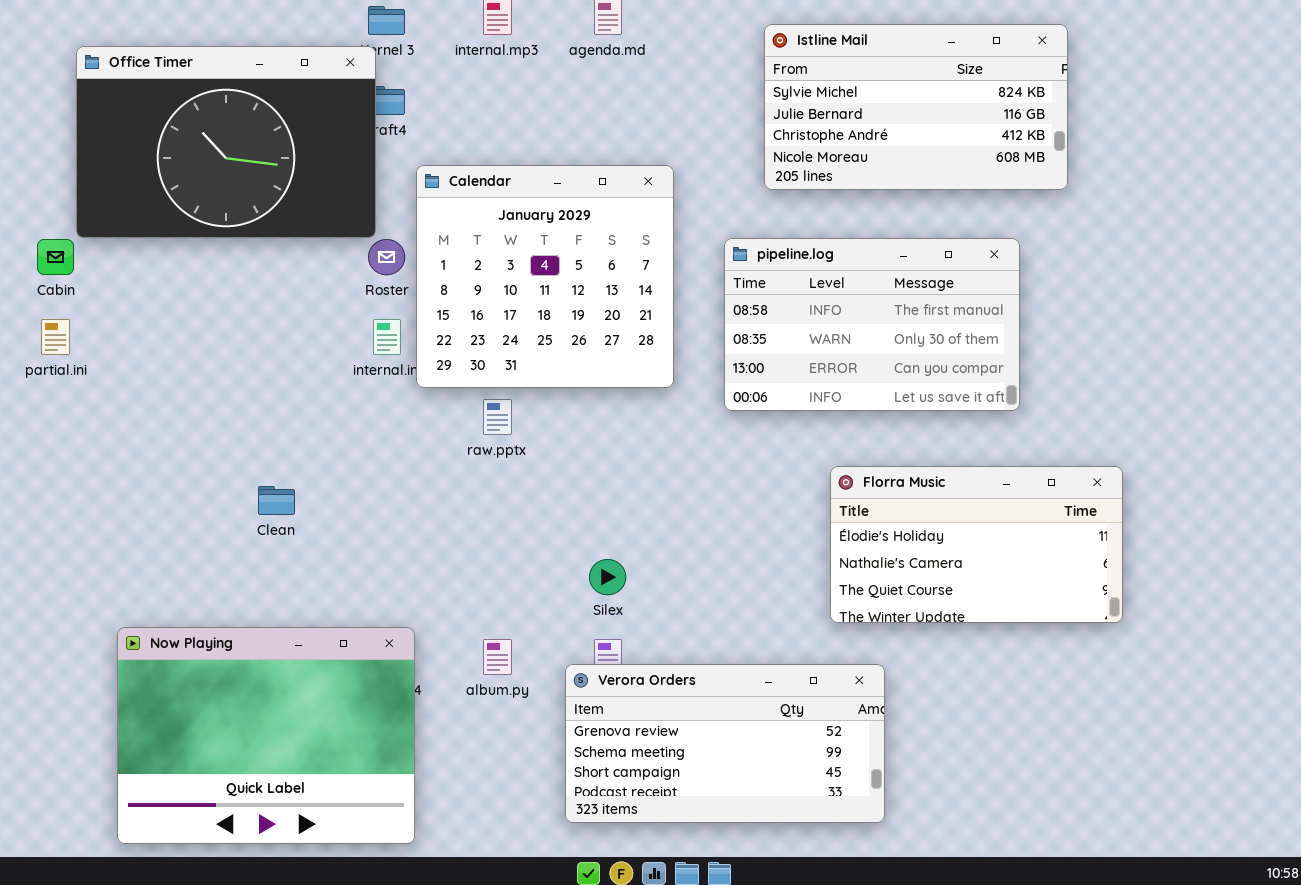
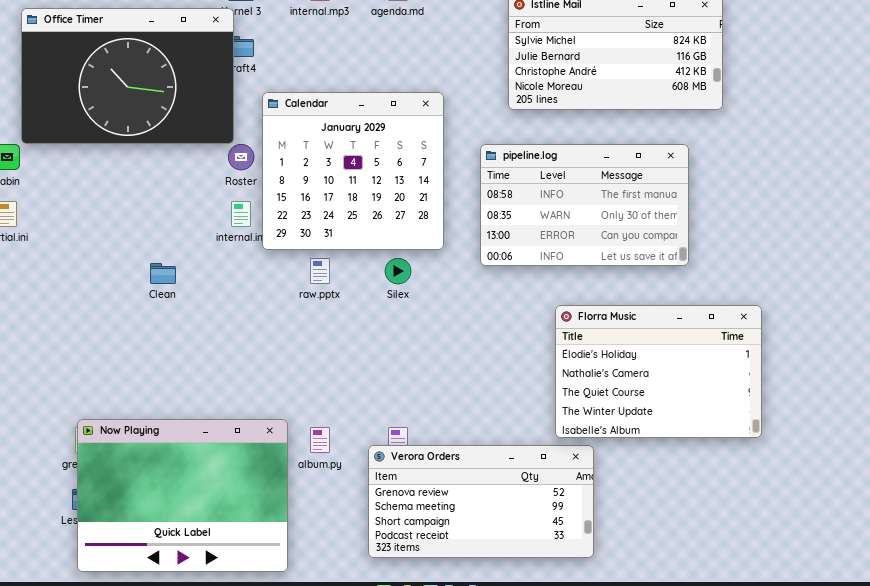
Florra Music: [830,466,1123,623] -> [555,305,762,438], resized
Clean: [258,486,295,515] -> [150,263,176,284], moved
Silex: [589,559,626,595] -> [385,258,411,284], moved
Now Playing: [117,627,415,844] -> [77,419,288,572], moved

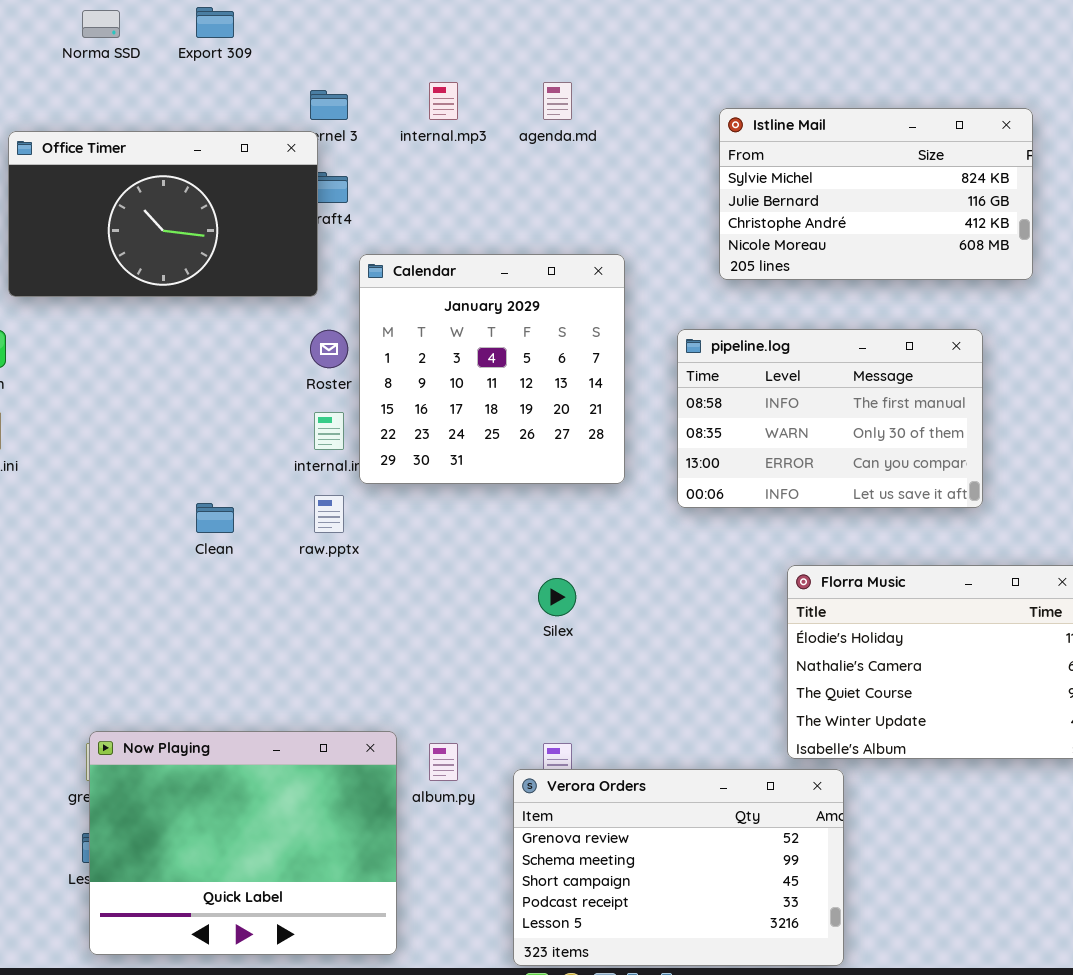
Office Timer: [21,8,234,144] -> [8,131,318,297], resized
raw.pptx: [310,258,330,284] -> [314,495,344,533], moved
Silex: [385,258,411,284] -> [538,578,576,616], moved
Verora Orders: [368,445,594,558] -> [513,769,844,966], resized

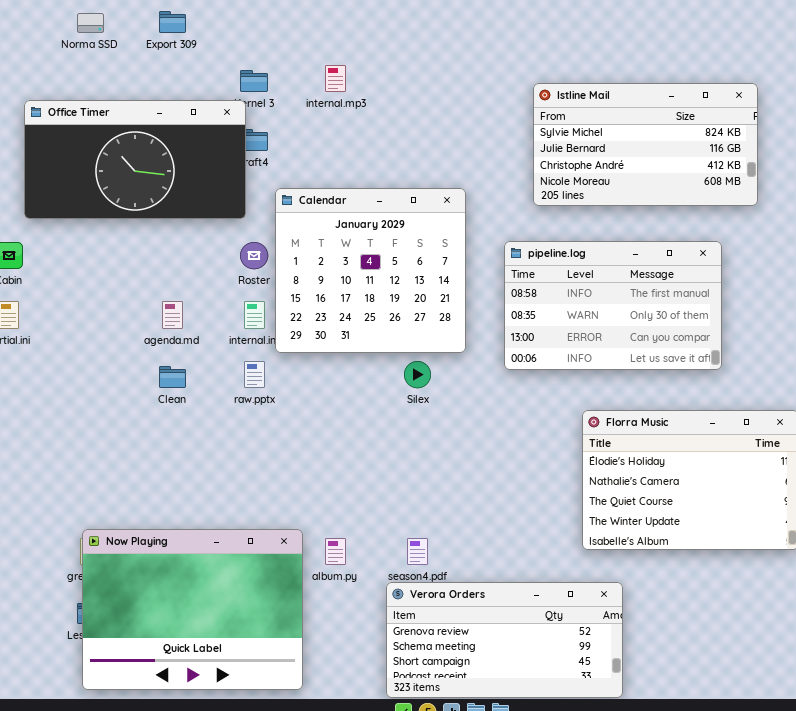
agenda.md: [543,82,572,120] -> [162,301,183,329], moved
Silex: [538,578,576,616] -> [404,361,431,388], moved
Verora Orders: [513,769,844,966] -> [386,582,623,698], resized

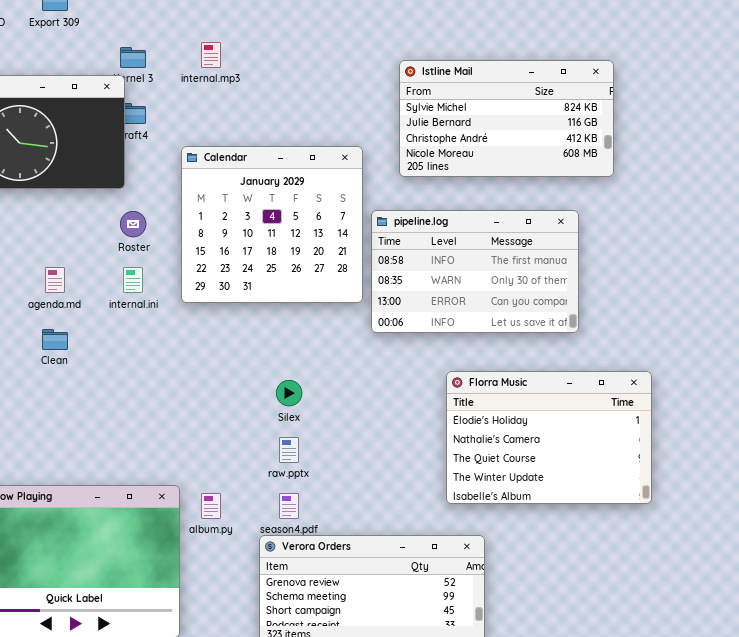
Calendar: [275,188,466,353] -> [181,146,363,303], moved
raw.pptx: [244,361,265,388] -> [279,437,299,463], moved
Silex: [404,361,431,388] -> [276,380,302,406], moved

